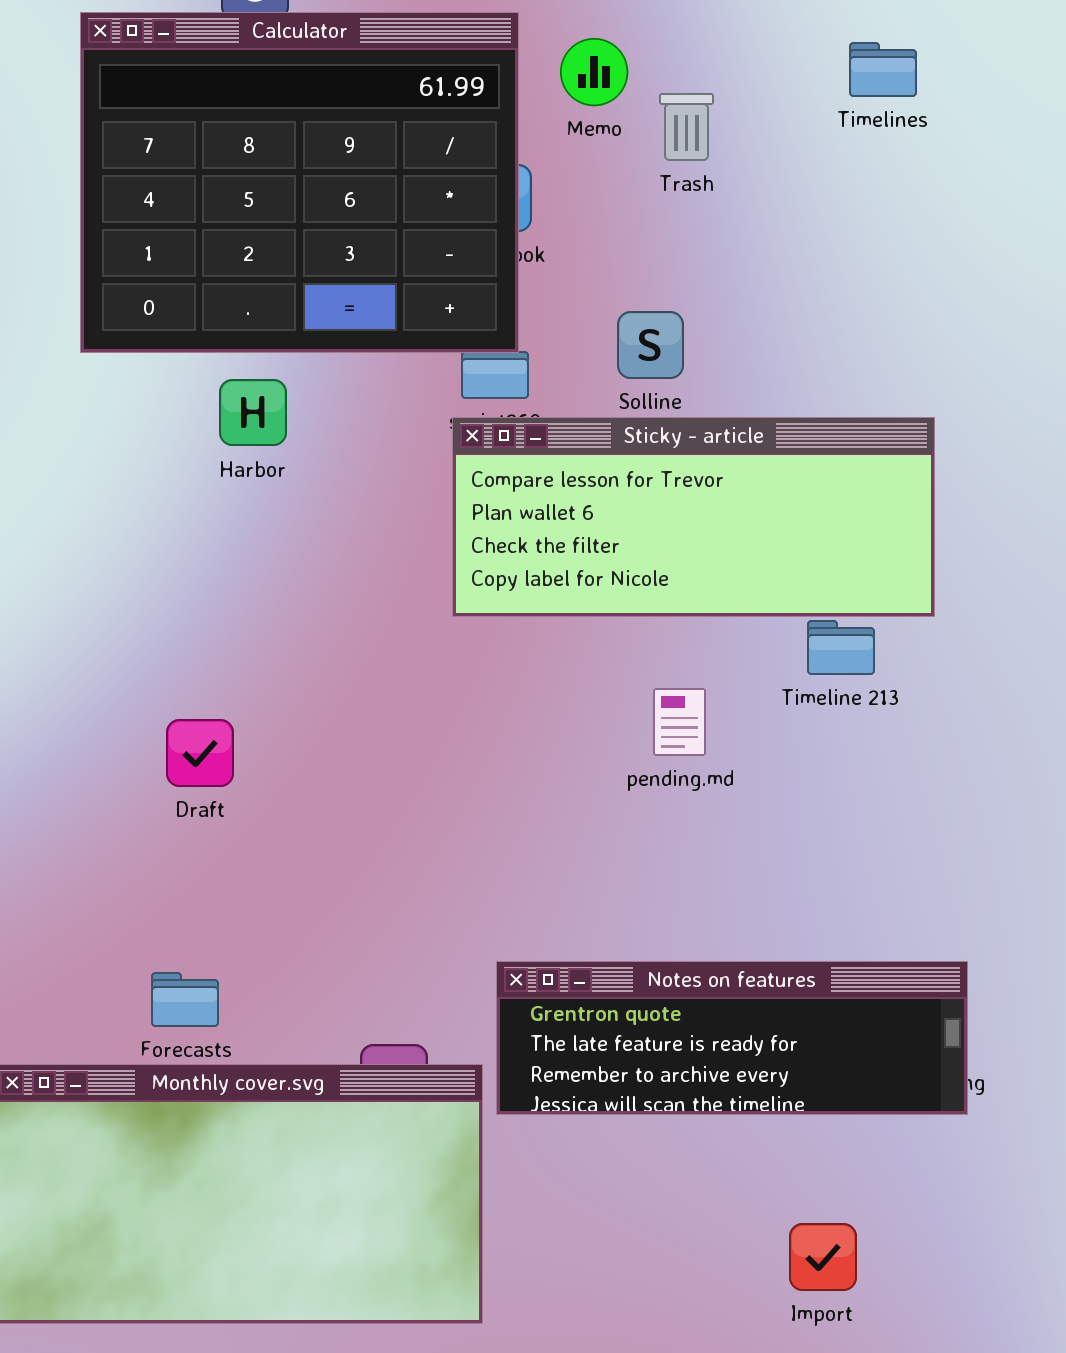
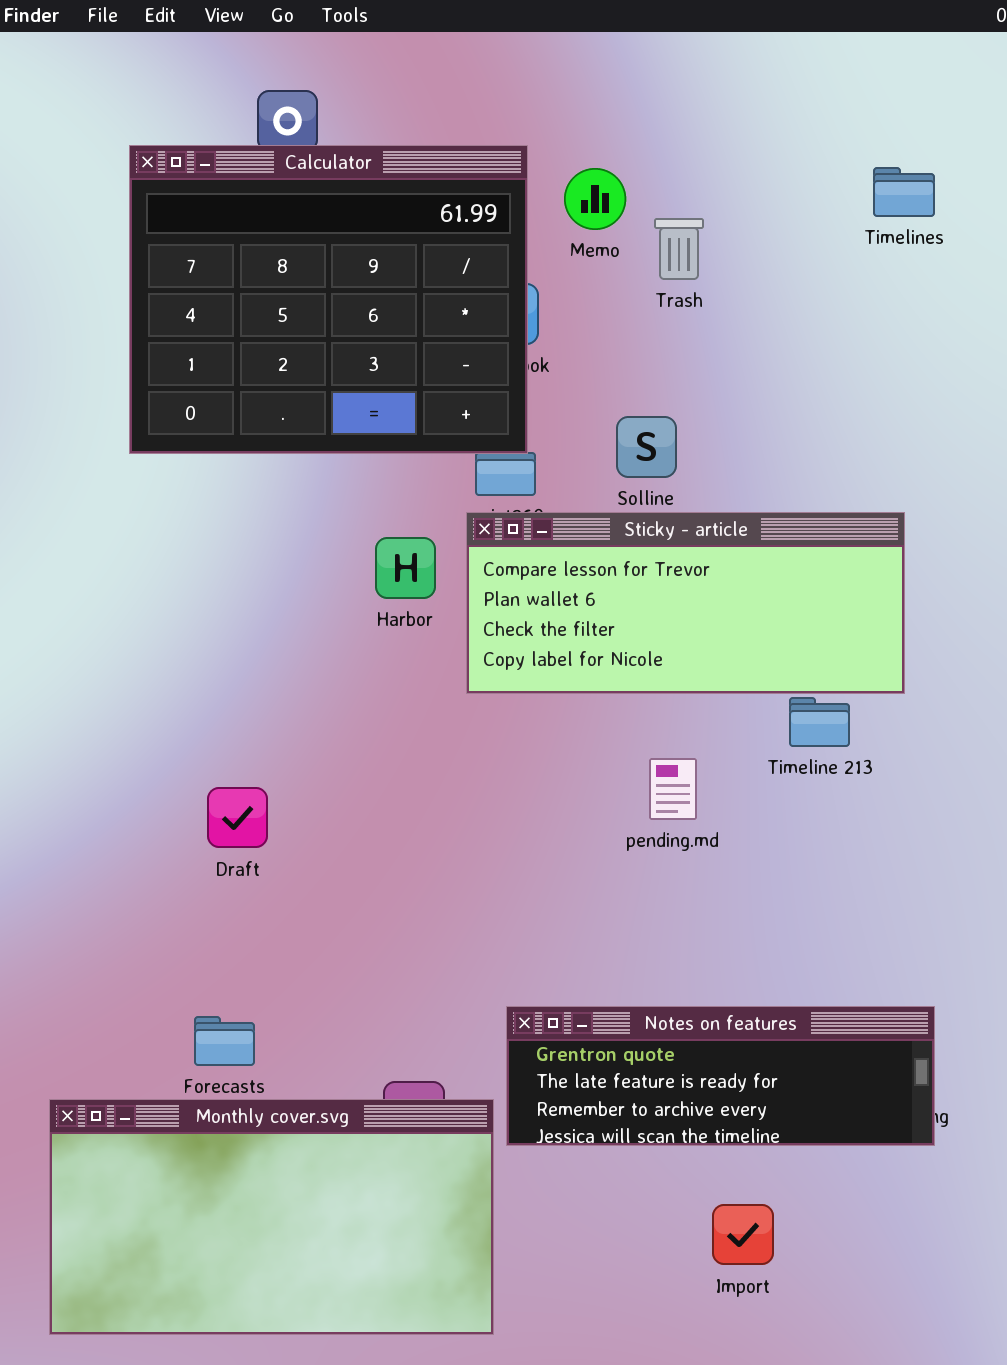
Timelines: [849,42,917,97] -> [873,167,935,217], moved
Harbor: [219,379,287,446] -> [375,537,436,599], moved
Import: [789,1223,857,1291] -> [712,1204,774,1265], moved

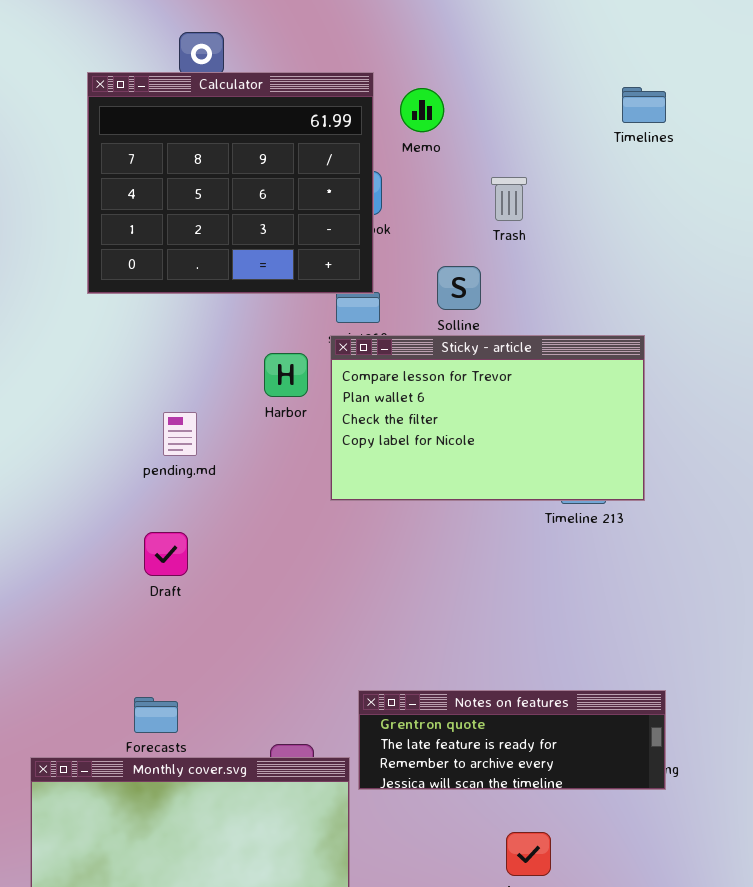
Trash: [654,218,704,280] -> [491,177,527,221], moved
Sticky - article: [466,512,905,694] -> [330,335,645,501], resized
pending.md: [649,758,697,820] -> [163,412,197,456], moved

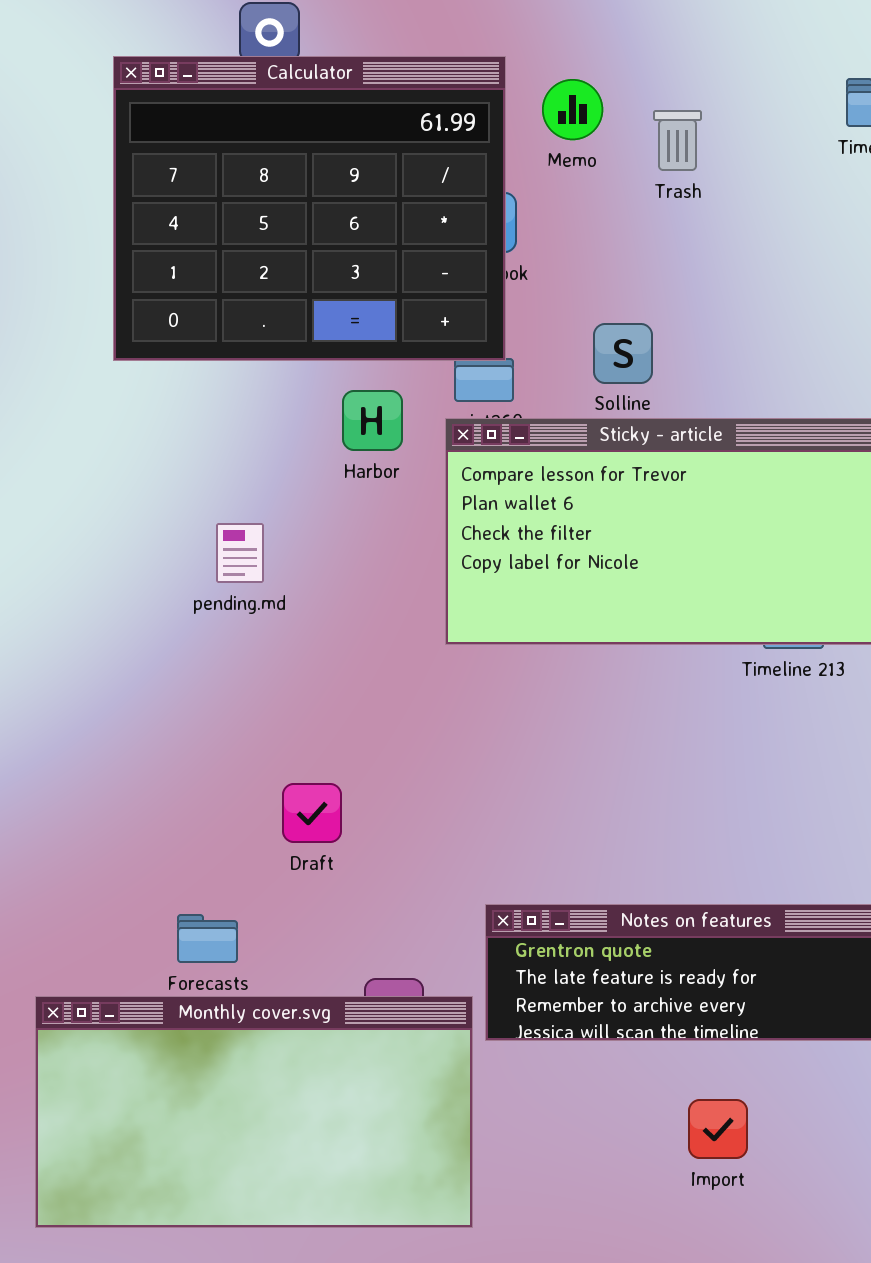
Trash: [491,177,527,221] -> [653,110,702,171], moved
Harbor: [264,353,308,397] -> [342,390,403,451], moved
Draft: [144,532,188,576] -> [282,783,342,843], moved

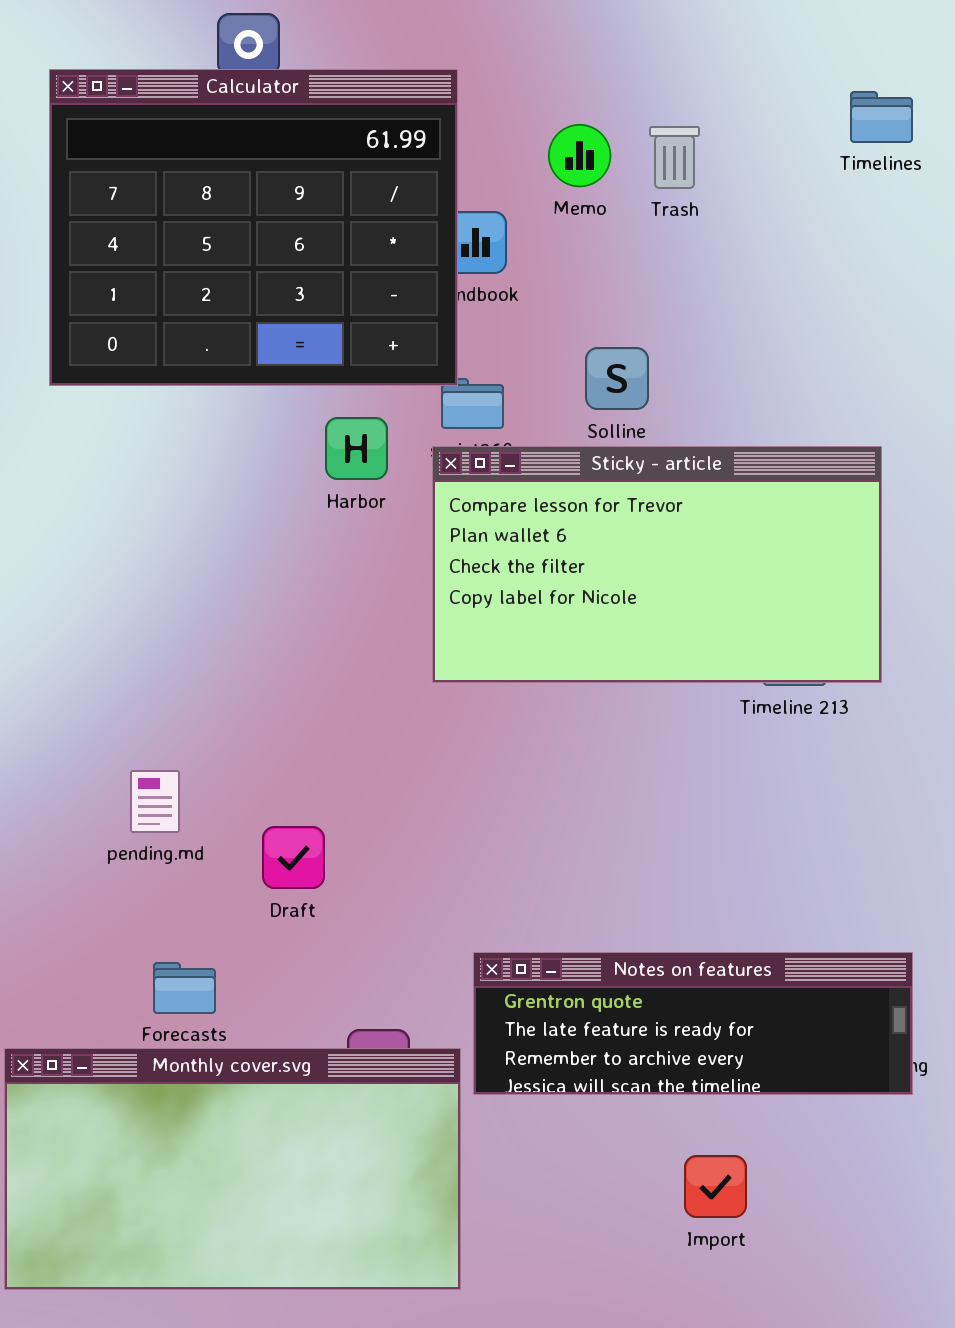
Calculator: [113,56,506,361] -> [49,69,458,386], moved
Memo: [542,79,603,140] -> [548,124,611,187], moved
pending.md: [216,523,264,583] -> [130,770,180,833], moved

